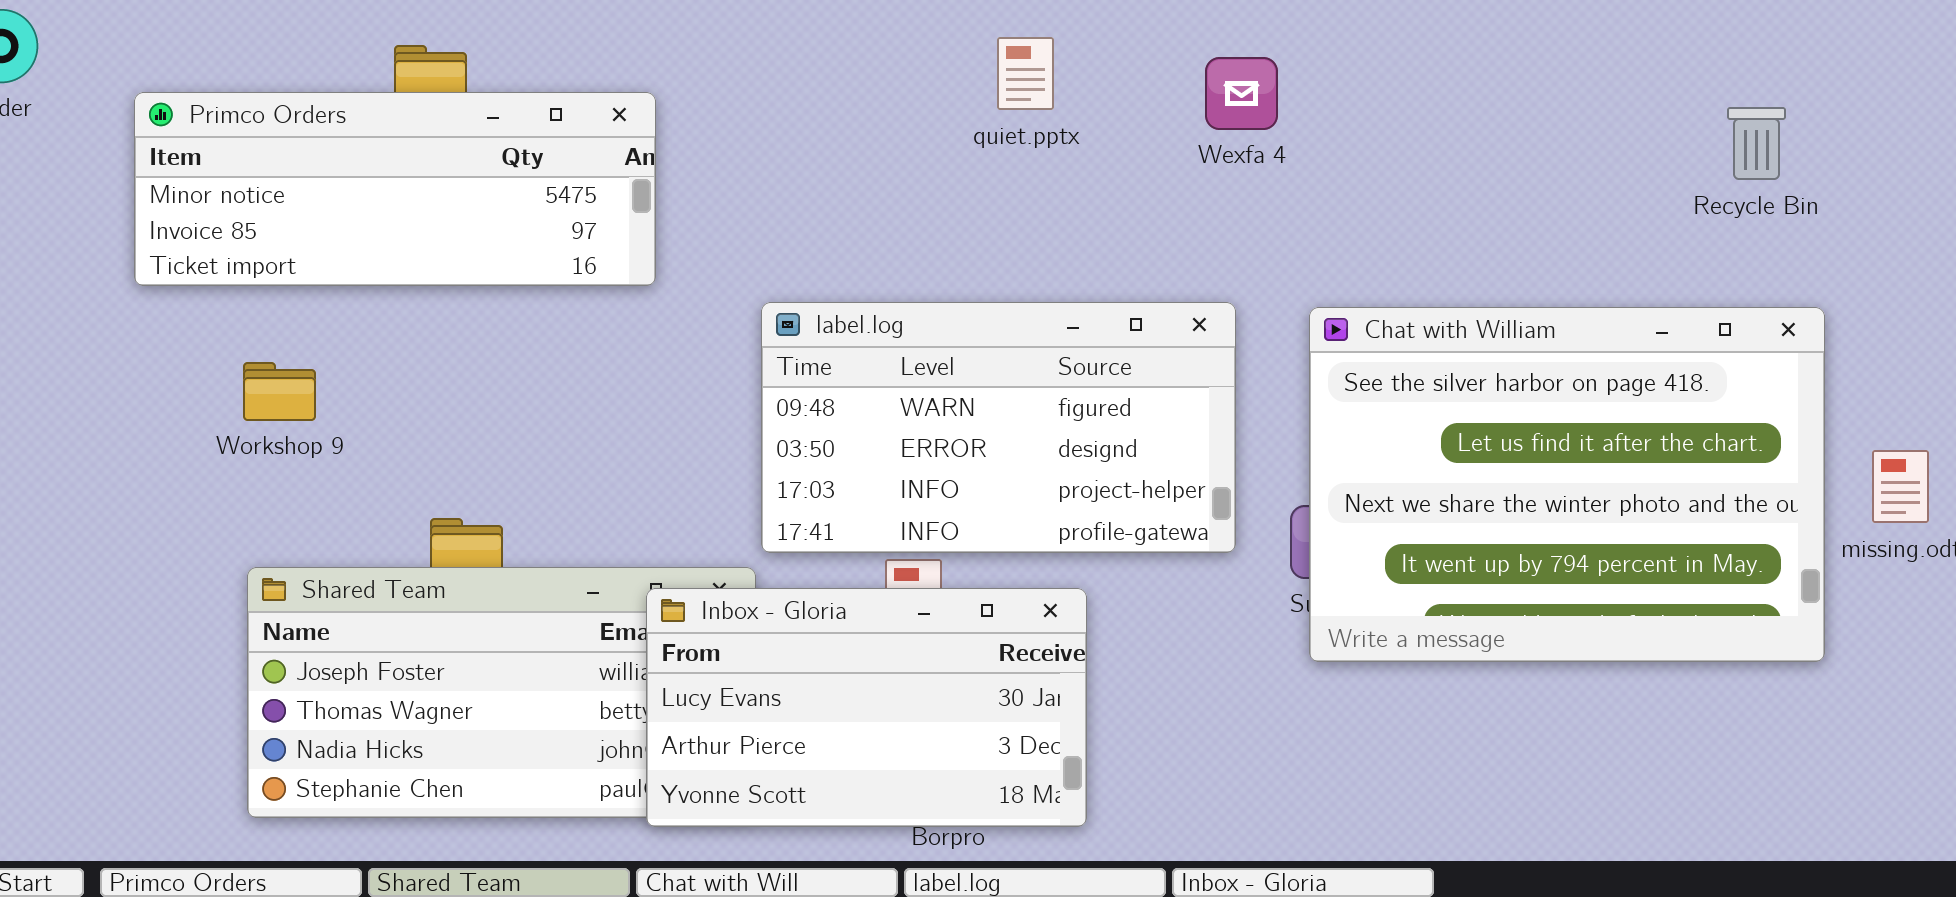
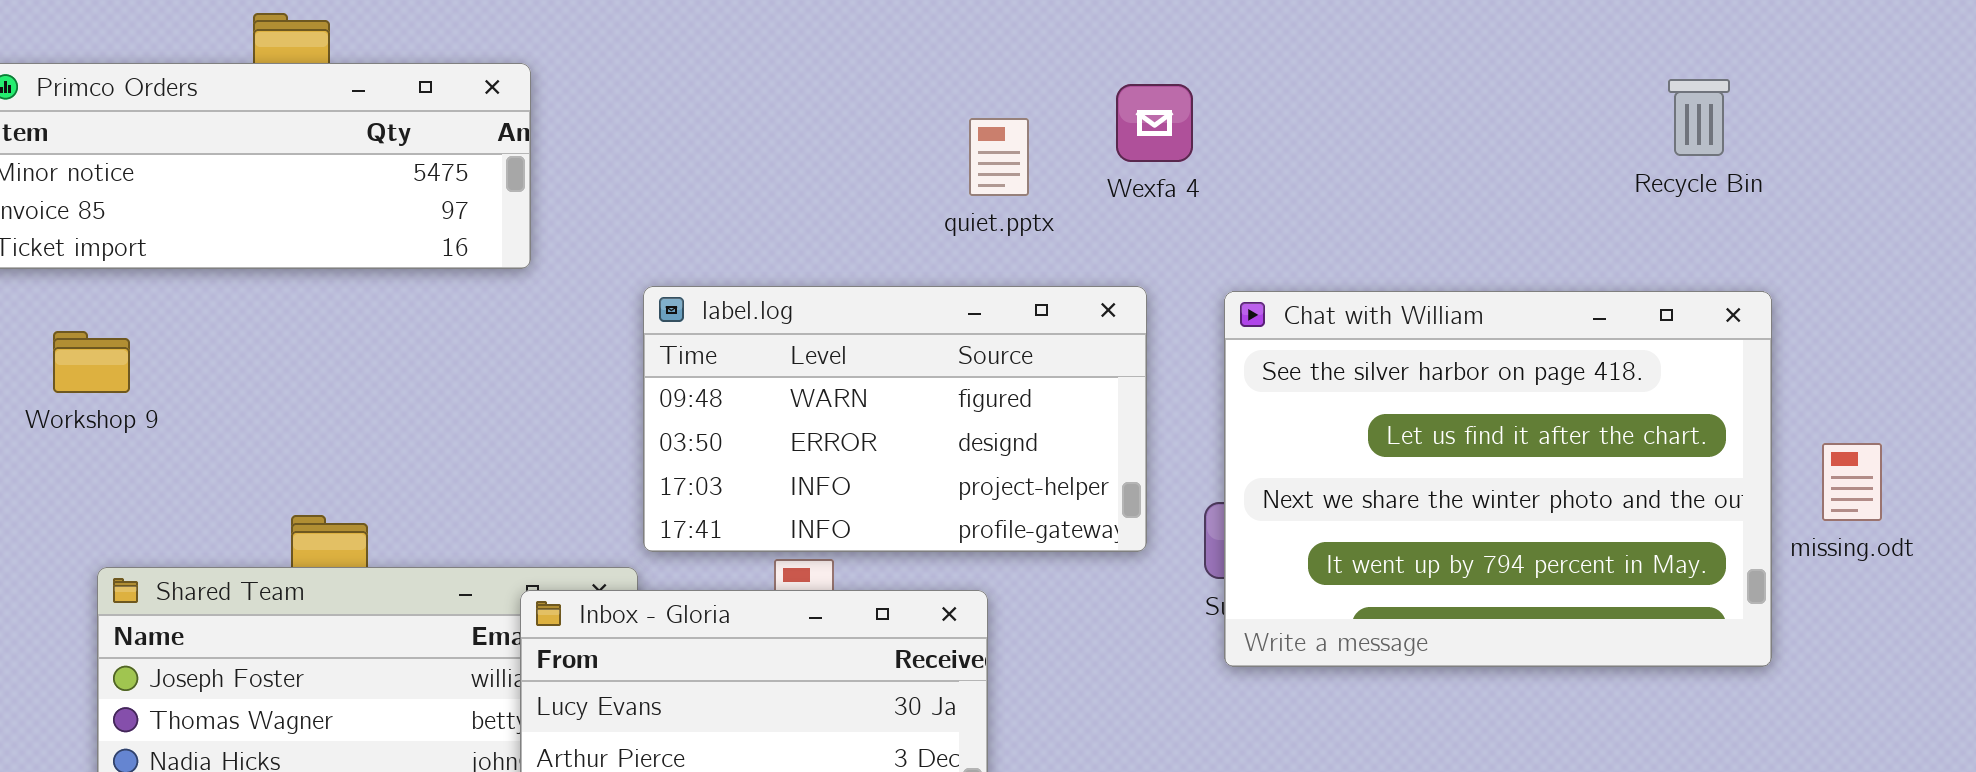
quiet.pptx: [997,37,1054,110] -> [969,118,1029,196], moved
Wexfa 4: [1205,57,1278,130] -> [1116,84,1193,162], moved
Workshop 9: [243,362,316,421] -> [53,331,130,393], moved

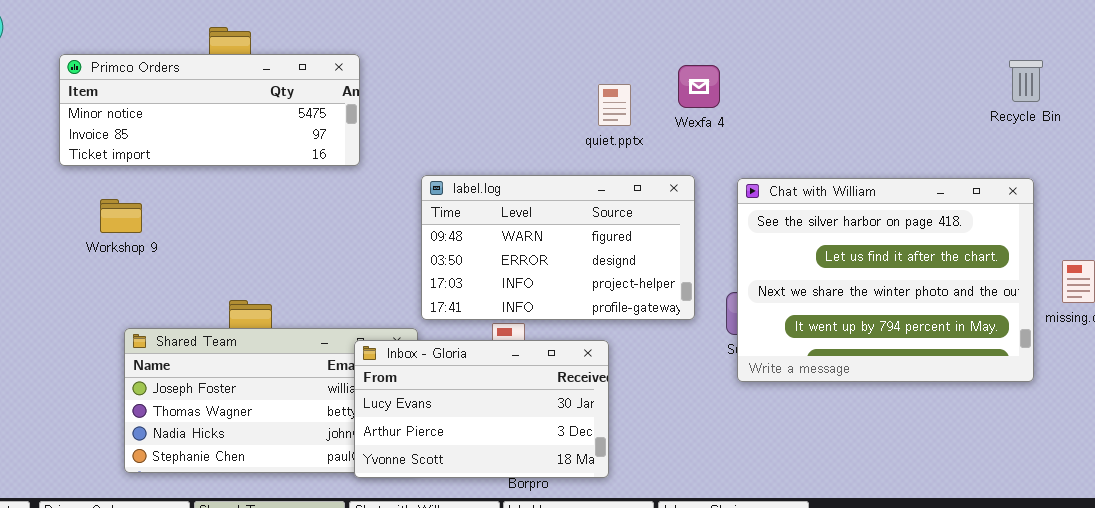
Recycle Bin: [1668,79,1730,156] -> [1009,60,1043,102], moved

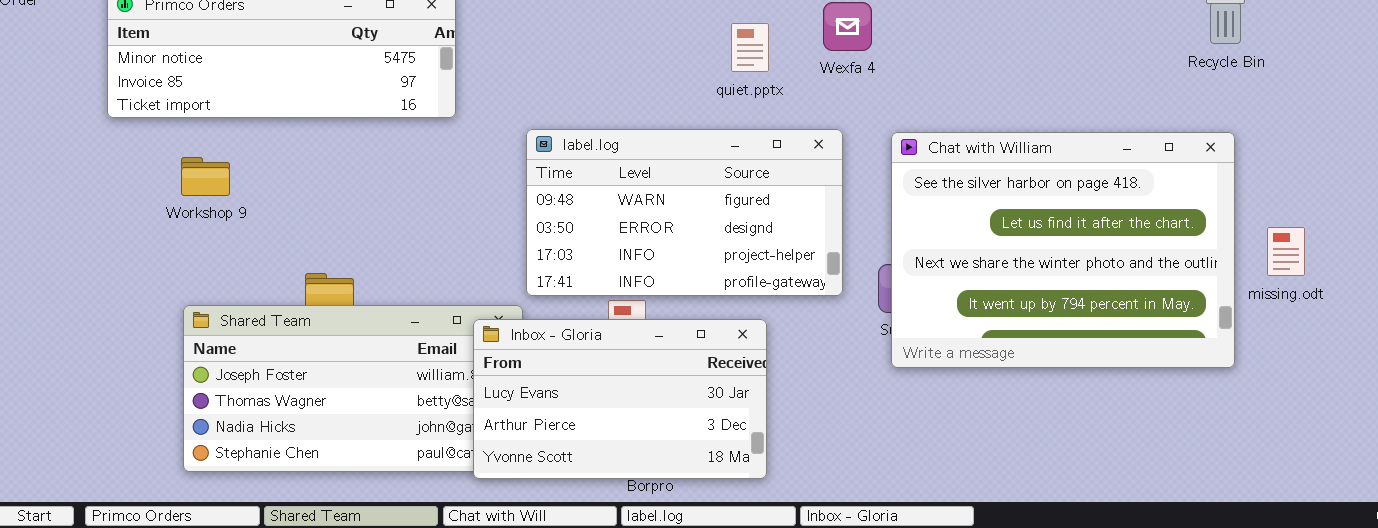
Workshop 9: [100,199,142,233] -> [181,157,230,196], moved
Inbox - Gloria: [354,340,609,478] -> [473,319,767,479], moved

